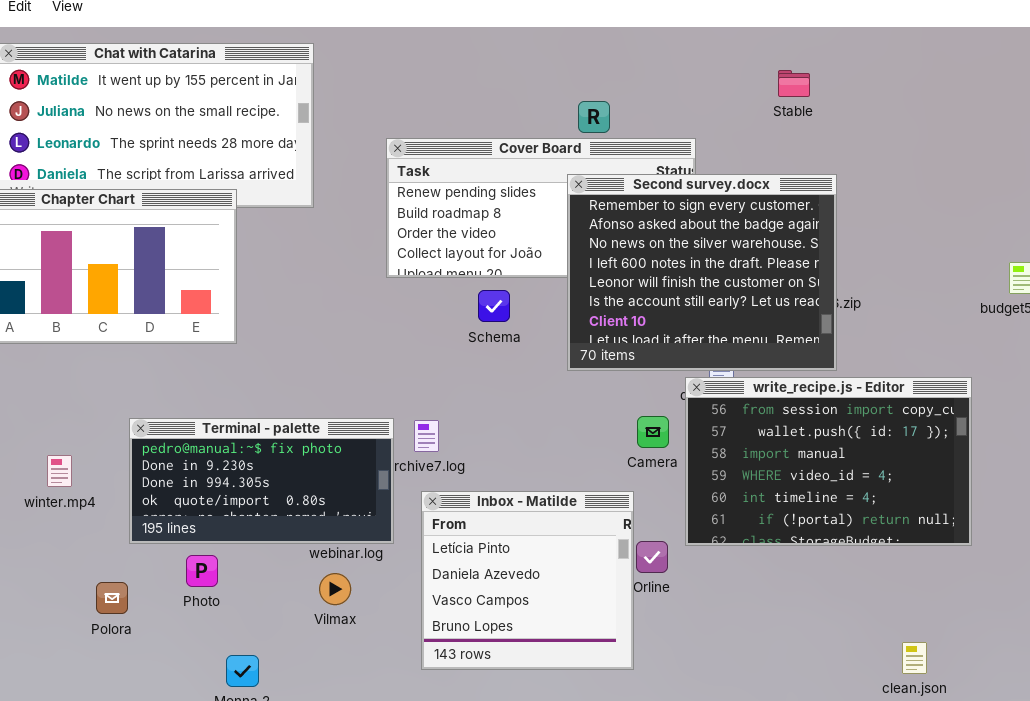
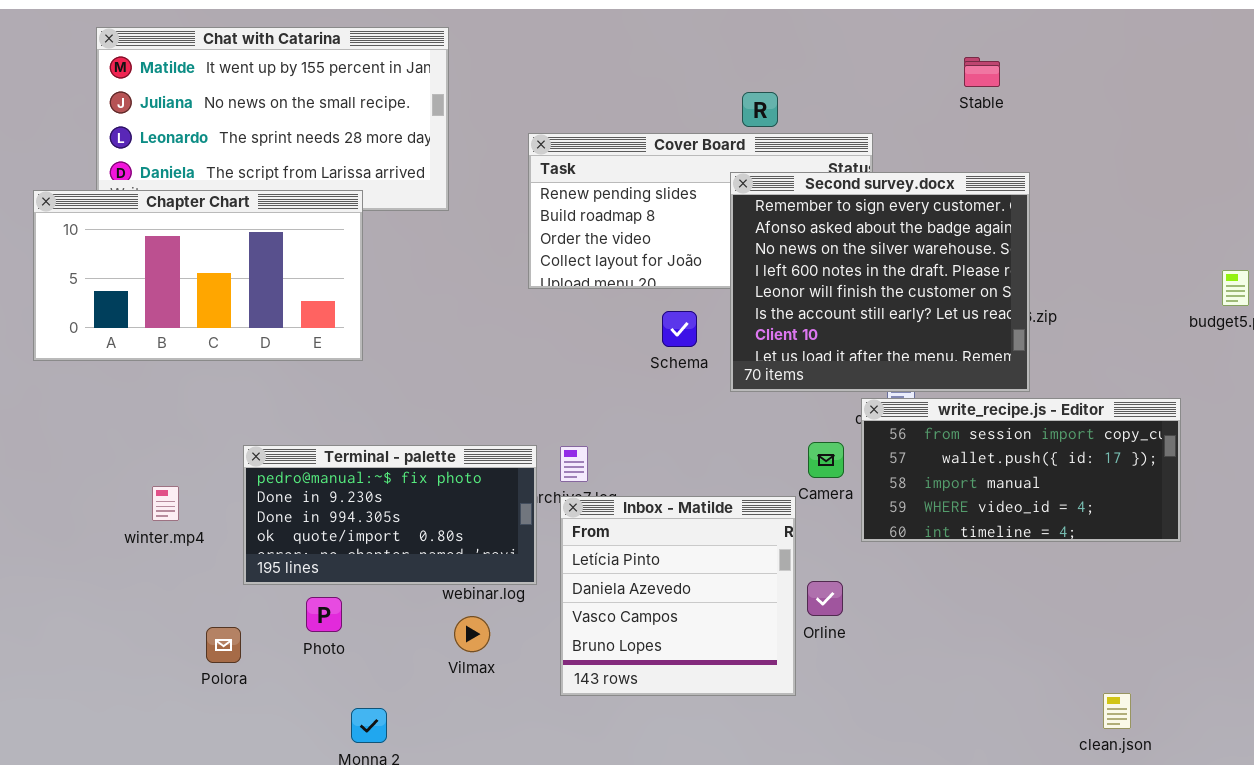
Schema: [478,290,510,322] -> [662,311,697,347], moved
write_recipe.js - Editor: [685,377,972,546] -> [861,398,1181,542], resized
Inbox - Matilde: [421,491,634,670] -> [560,496,796,696], moved

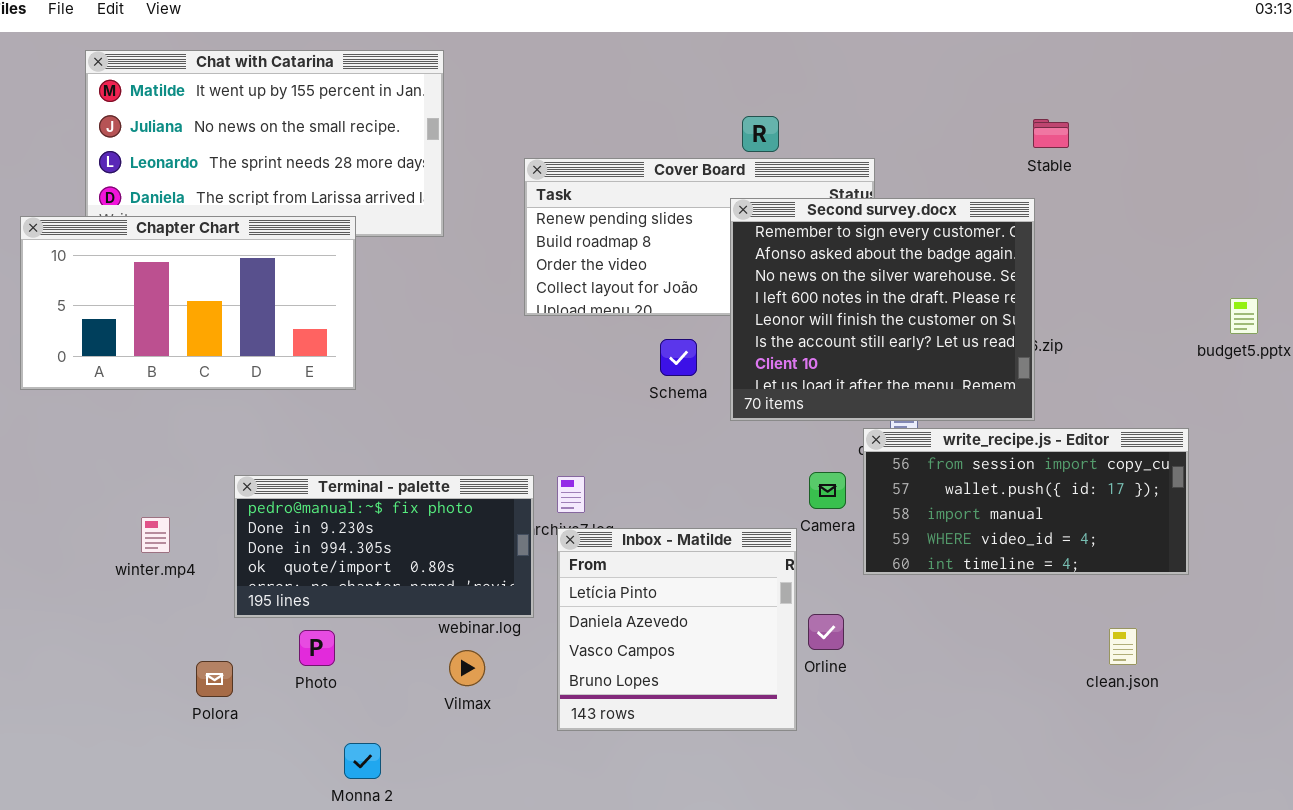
Stable: [964,57,1000,87] -> [1033,119,1069,148], moved
clean.json: [1103,693,1131,729] -> [1109,628,1137,665], moved

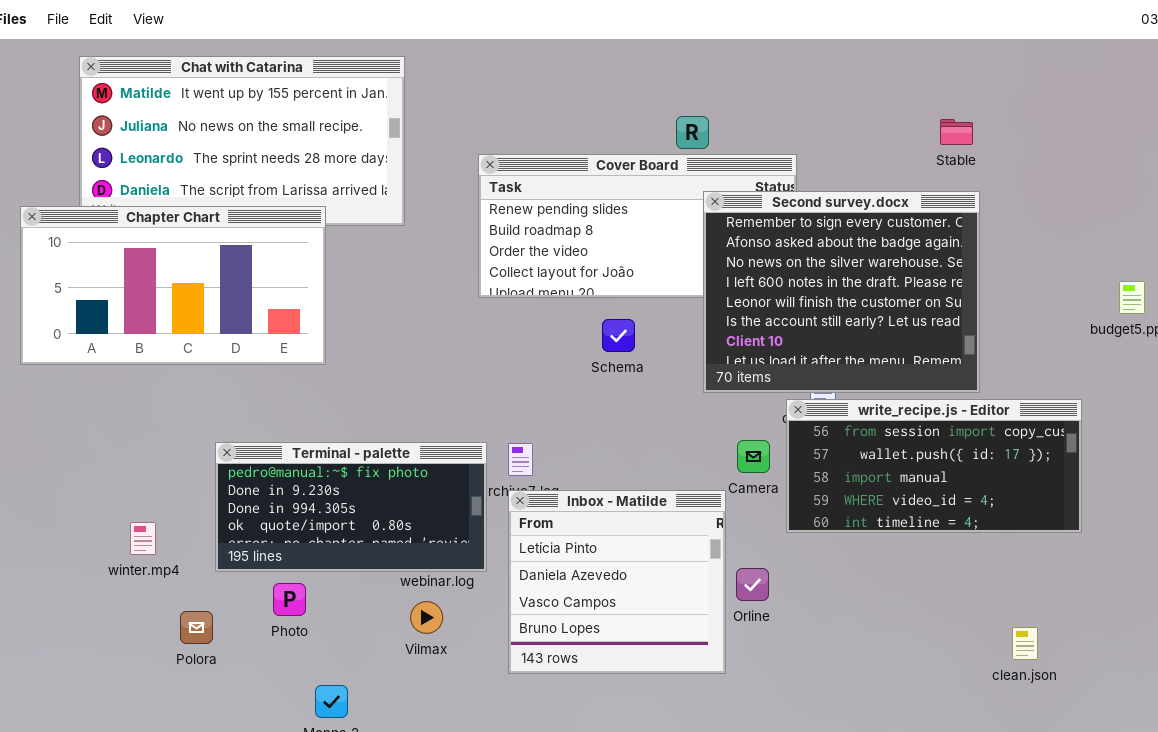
Second survey.docx: [730,198,1035,421] -> [703,191,980,393], moved
winter.mp4: [141,517,170,553] -> [130,522,156,555], moved
clean.json: [1109,628,1137,665] -> [1012,627,1038,660], moved

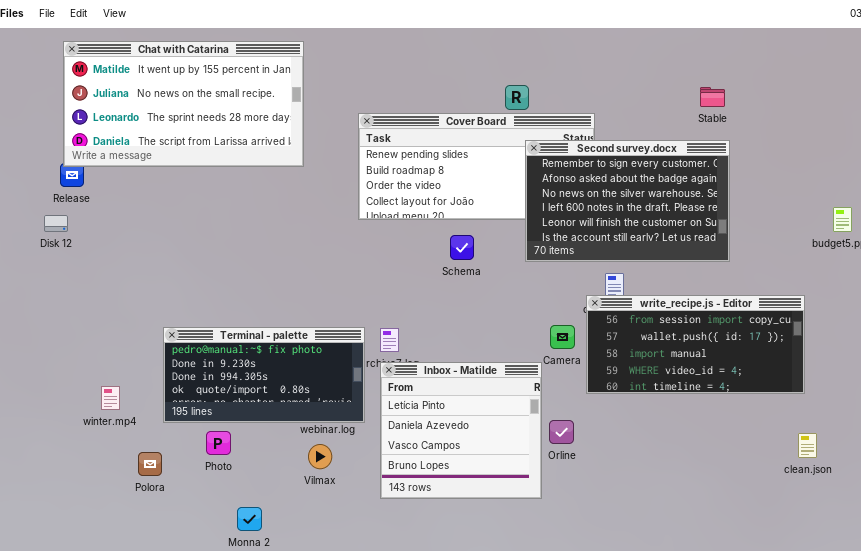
Second survey.docx: [703,191,980,393] -> [525,140,730,262], resized
Chapter Chart: [20,206,326,365] -> none, closed
clean.json: [1012,627,1038,660] -> [798,433,817,458], moved

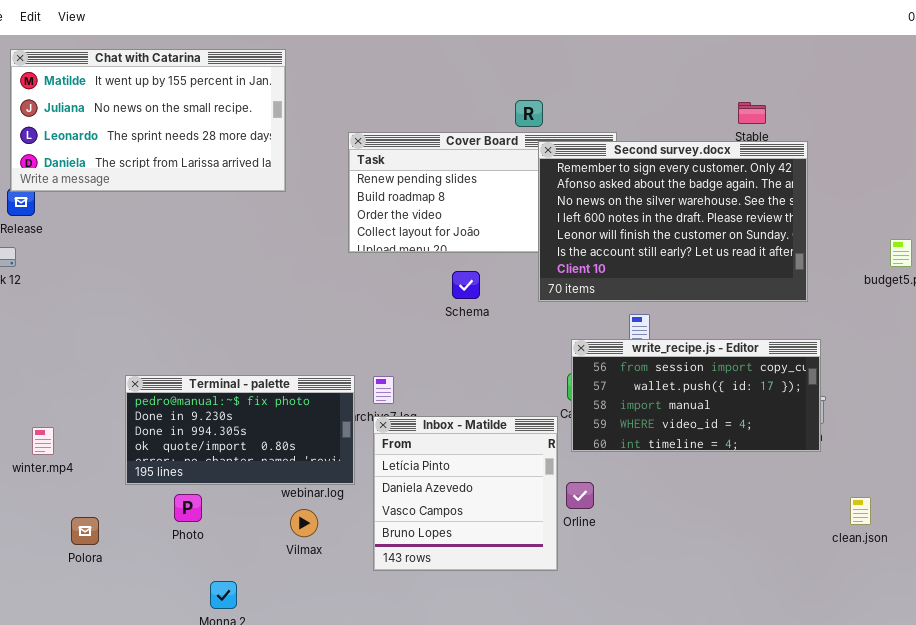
Second survey.docx: [525,140,730,262] -> [538,141,808,302], resized
write_recipe.js - Editor: [586,295,805,394] -> [571,339,821,452], moved
winter.mp4: [101,386,120,410] -> [32,427,54,455], moved
Polora: [138,452,162,476] -> [71,517,99,545], moved

